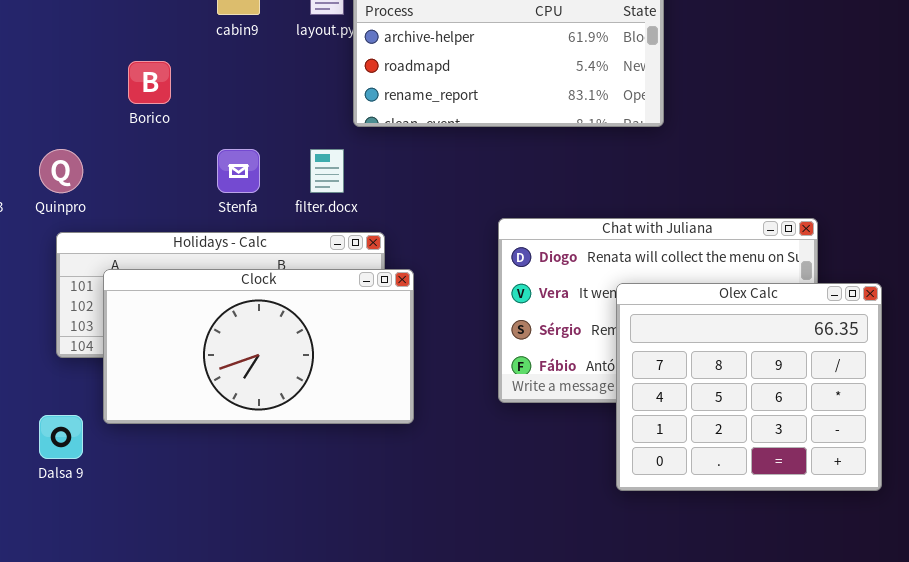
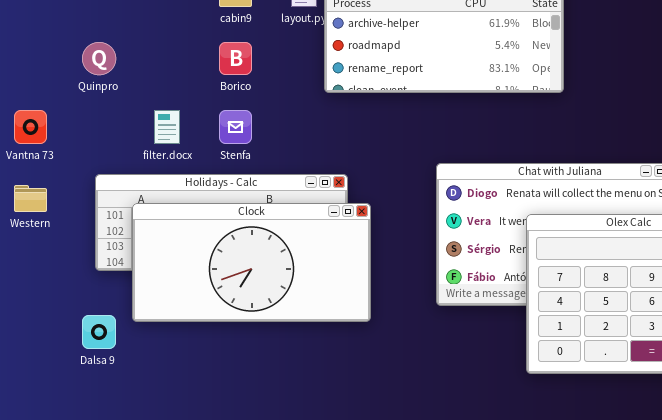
Borico: [128,61,171,104] -> [219,42,252,75], moved
Quinpro: [39,149,83,193] -> [82,42,116,75], moved
filter.docx: [310,149,344,193] -> [154,110,180,144], moved

